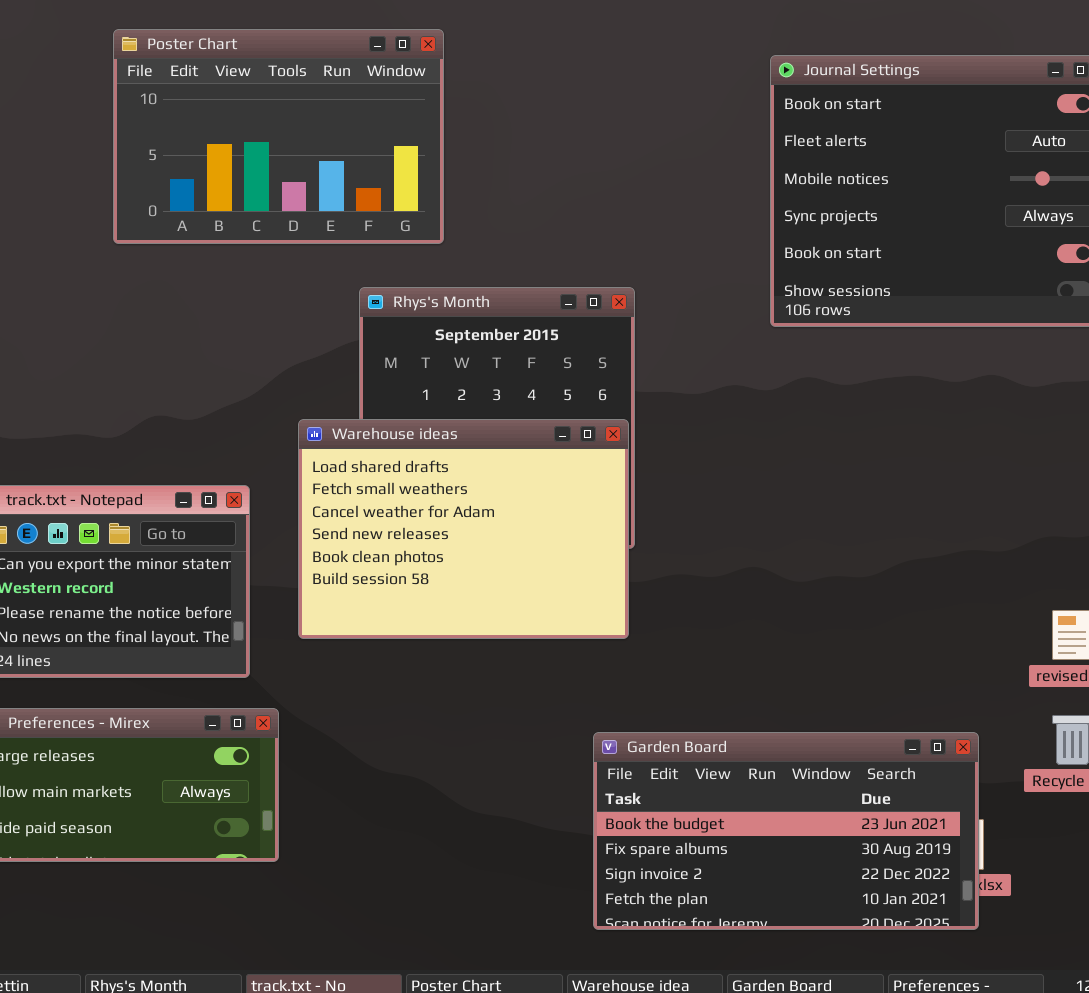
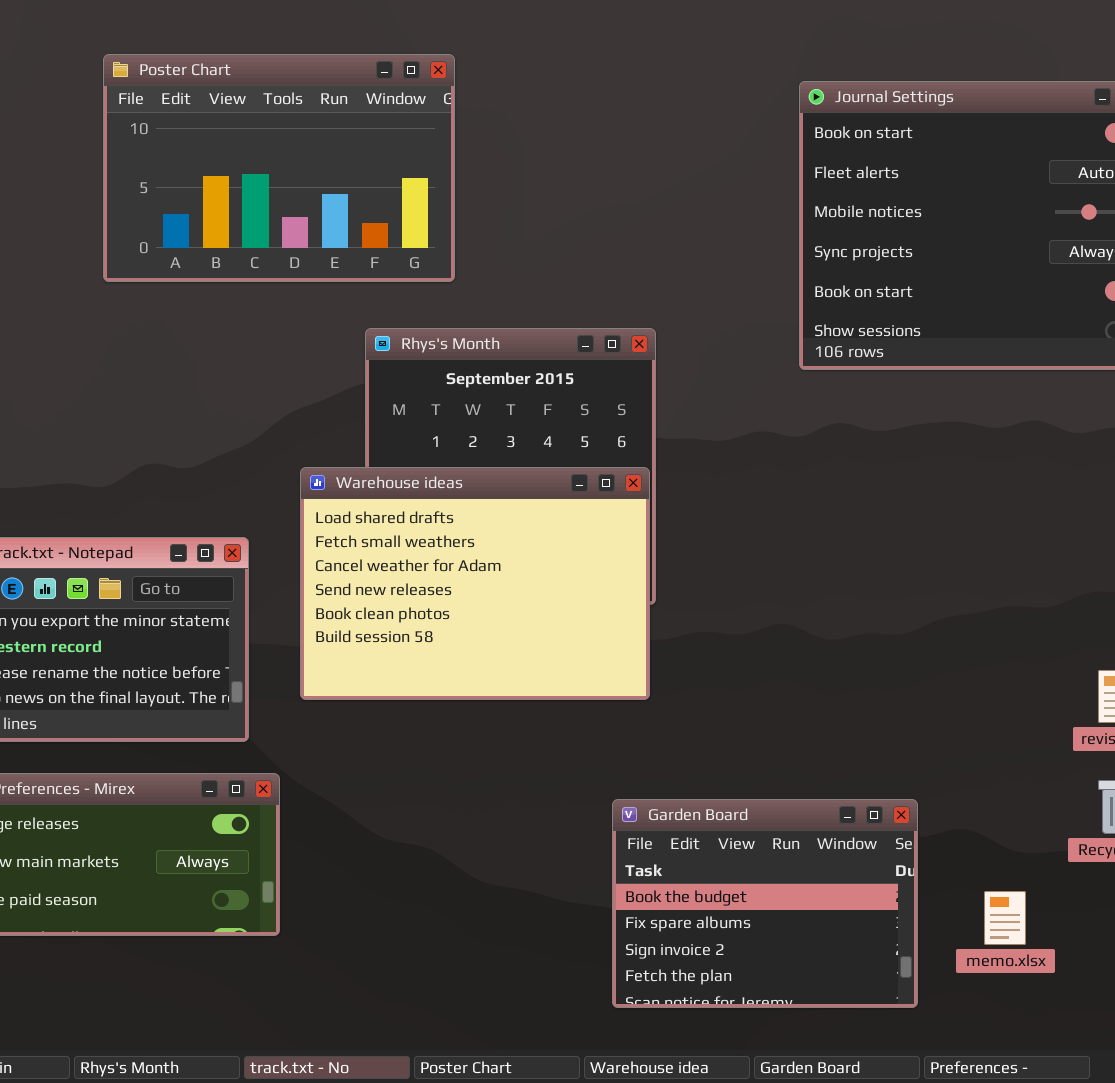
Garden Board: [593,732,979,930] -> [612,799,918,1008], resized

